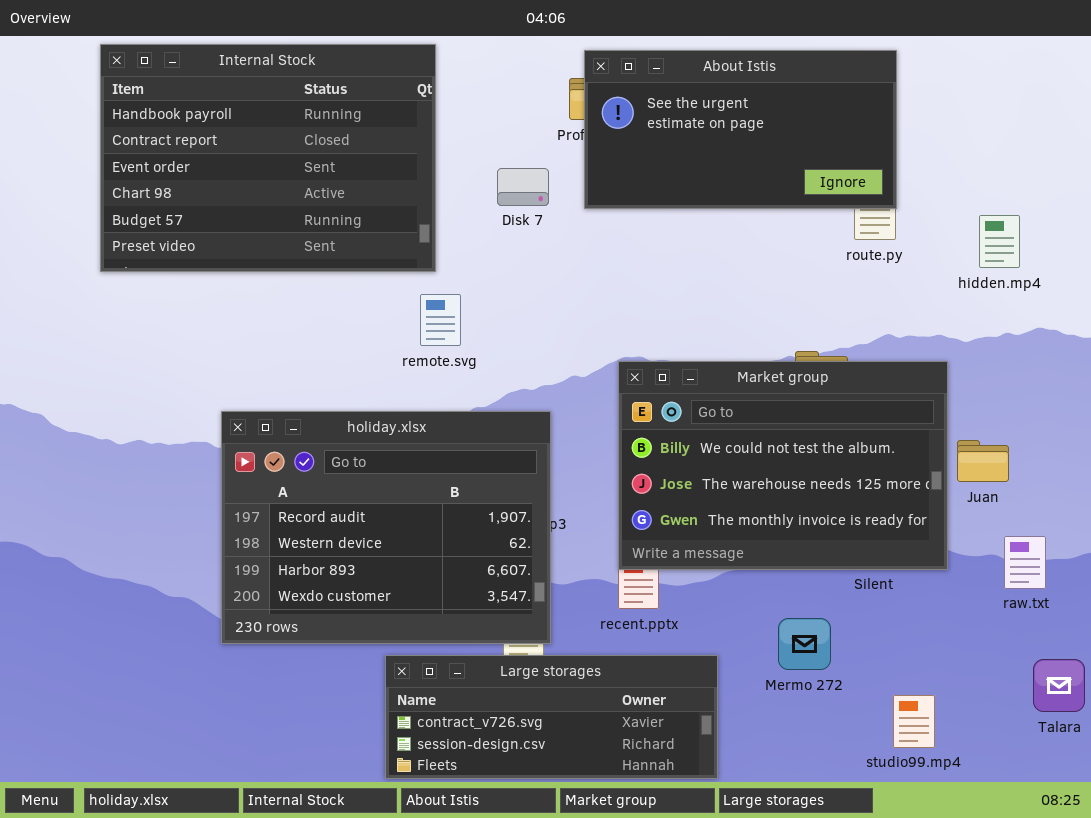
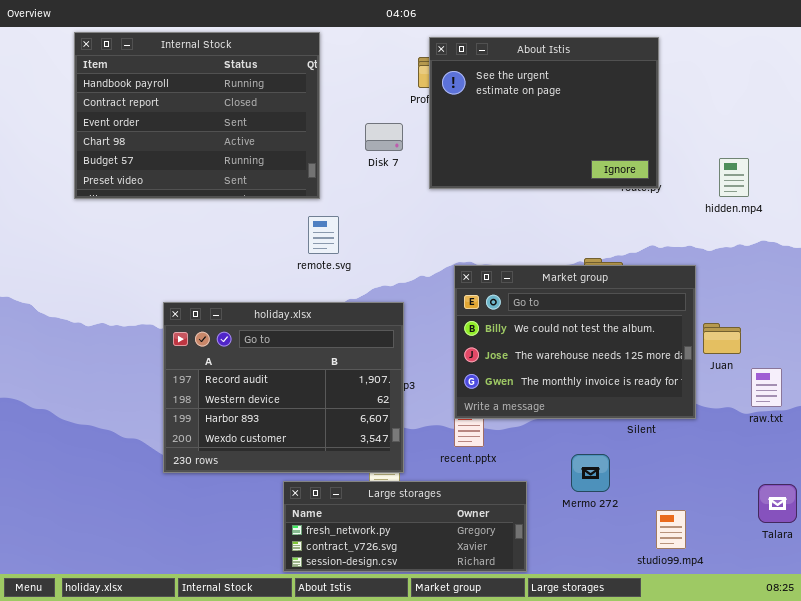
About Istis: [584,50,897,209] -> [429,37,659,189], resized
raw.txt: [1004,536,1046,589] -> [751,368,782,407], moved
Large storages: [385,655,718,779] -> [283,481,527,572], scrolled up 1 row

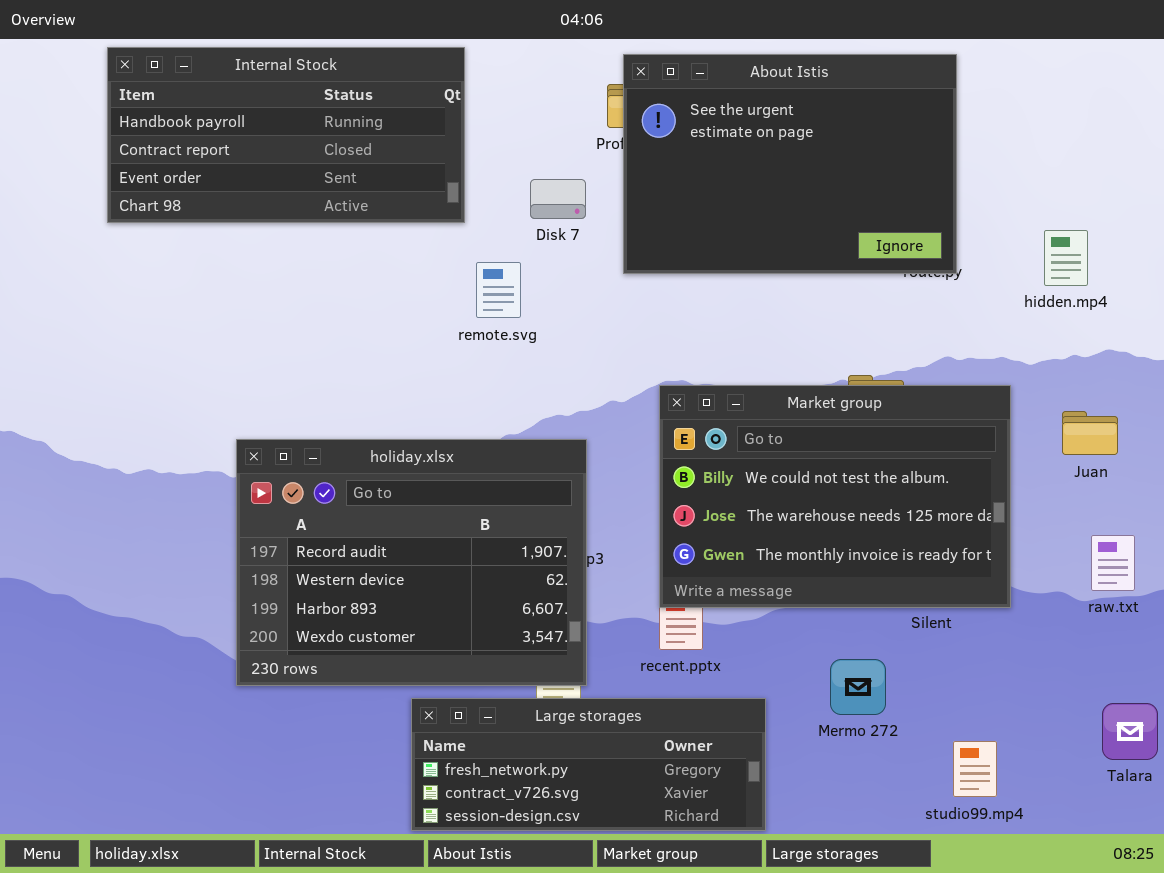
Internal Stock: [74,32,320,199] -> [107,47,465,223], resized
remote.svg: [308,216,339,254] -> [476,262,521,318], moved
Juan: [703,323,741,354] -> [1062,411,1118,455], moved

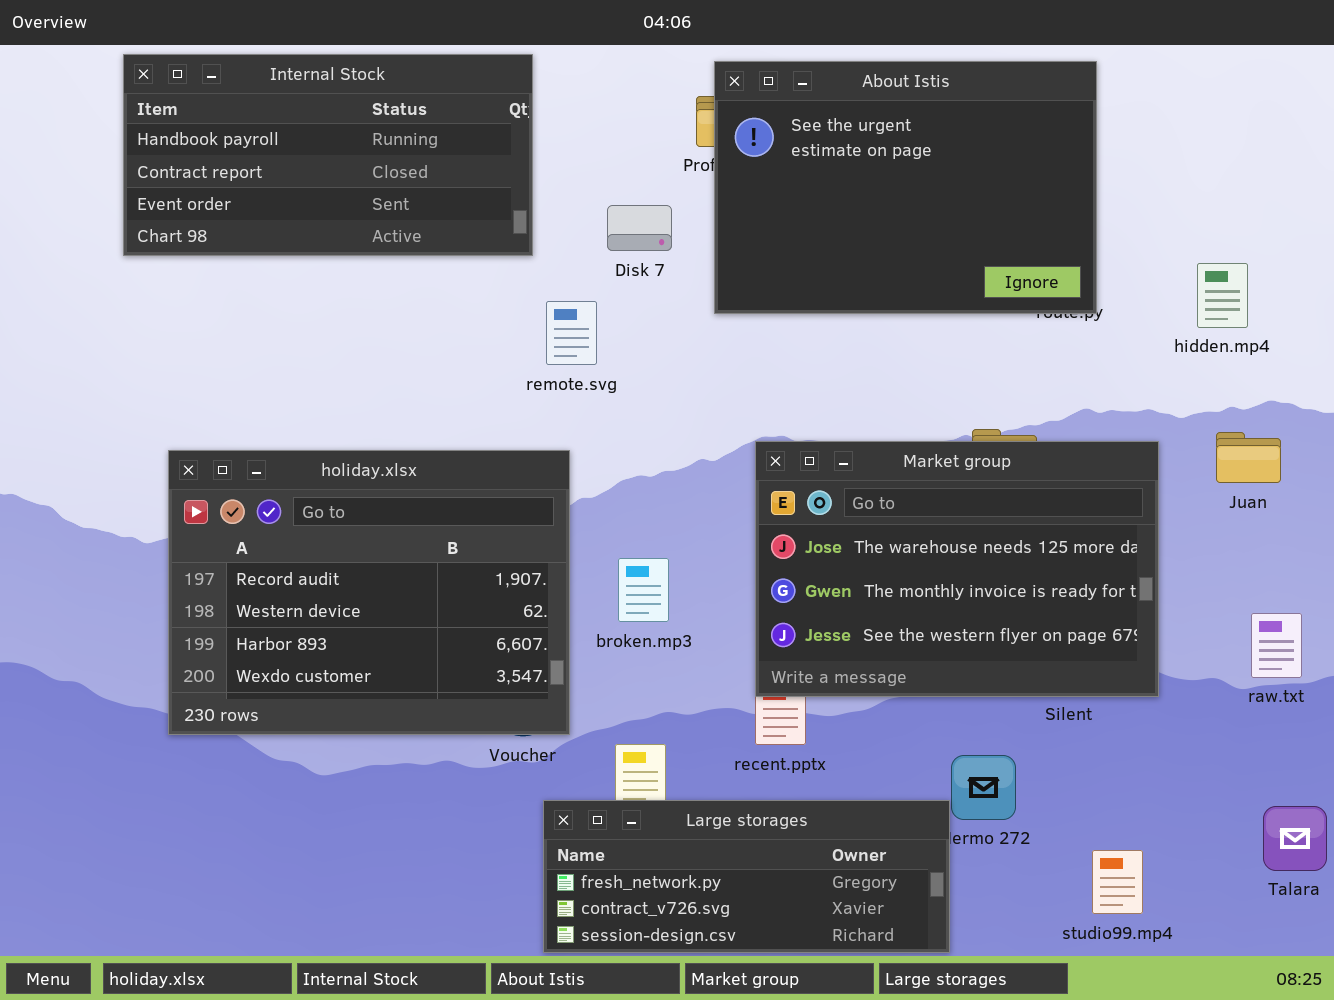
Market group: [659,385,1011,608] -> [755,441,1159,697], scrolled down 1 row
Juan: [1062,411,1118,455] -> [1216,432,1281,483], moved
holiday.xlsx: [236,439,587,686] -> [168,450,570,735], moved
Large storages: [411,698,766,831] -> [543,800,950,953], moved

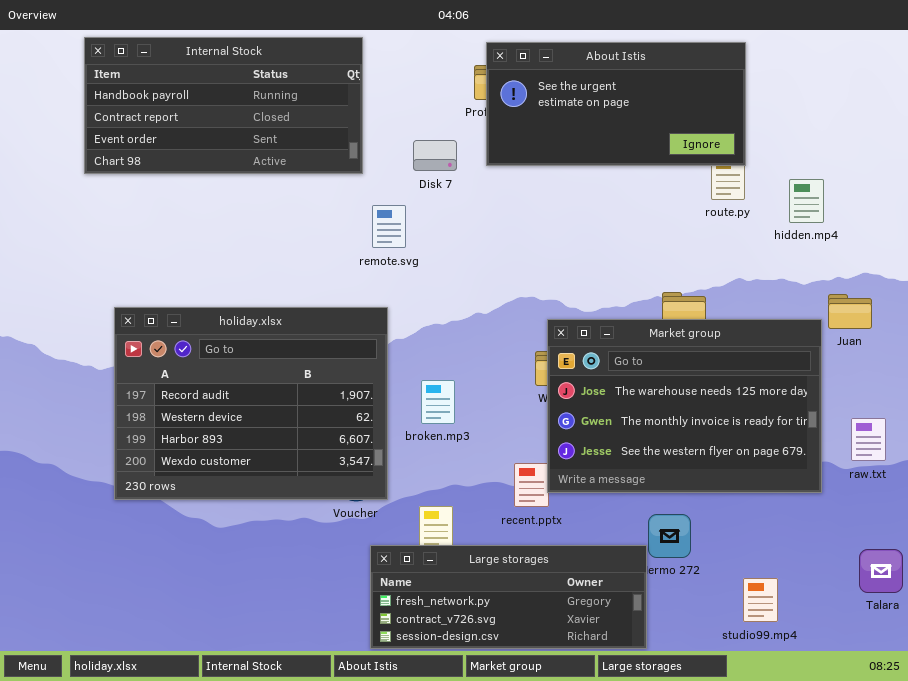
About Istis: [714,61,1097,314] -> [486,42,746,166], resized
hidden.mp4: [1197,263,1248,328] -> [789,179,824,223], moved
Market group: [755,441,1159,697] -> [547,319,822,493], moved

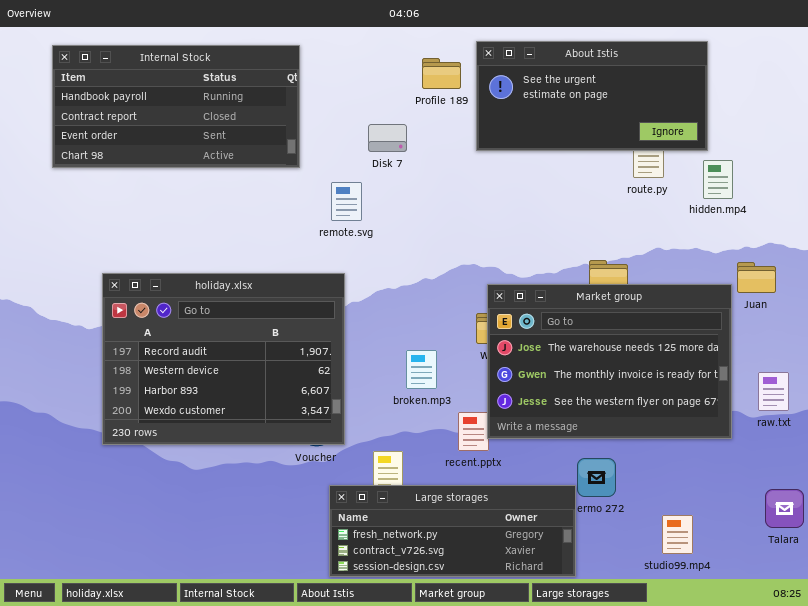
Internal Stock: [84,37,363,174] -> [52,45,300,168], moved
About Istis: [486,42,746,166] -> [476,41,708,151], moved
broken.mp3: [421,380,455,424] -> [406,350,437,389], moved

